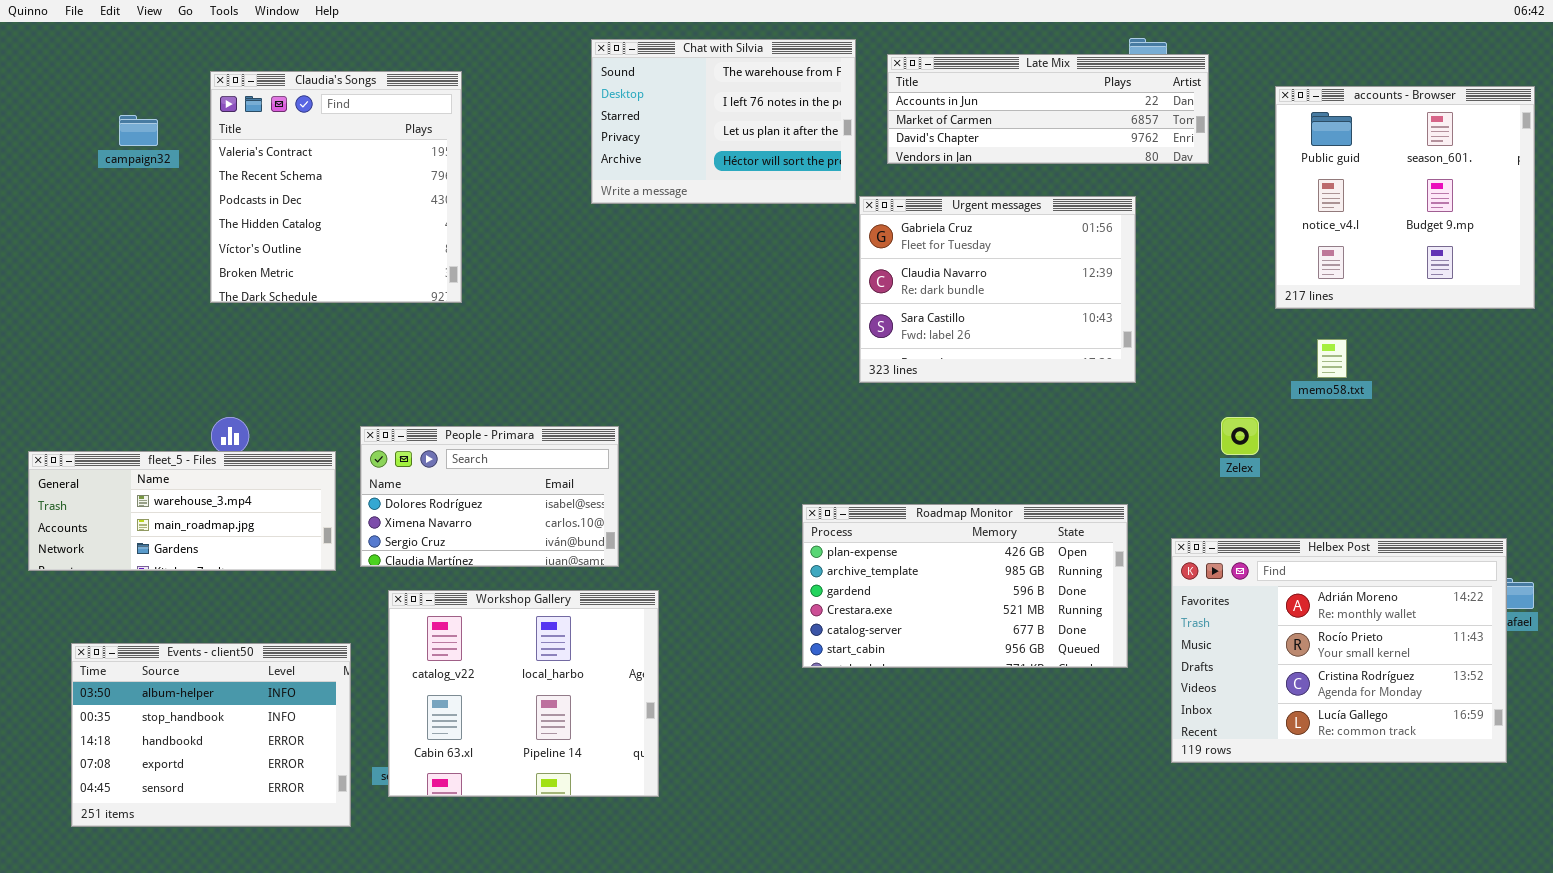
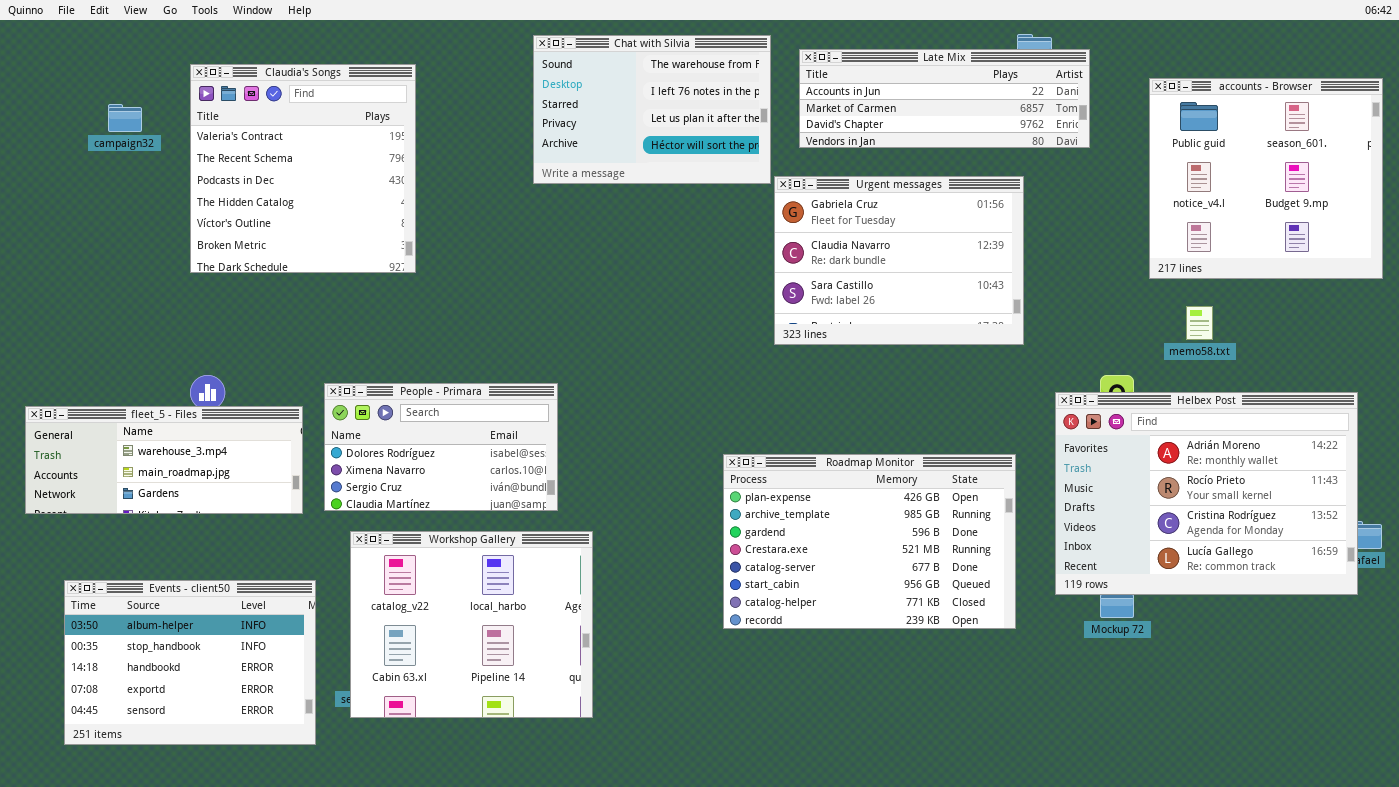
Roadmap Monitor: [802,504,1128,668] -> [723,454,1016,629], resized
Helbex Post: [1171,538,1507,763] -> [1055,392,1358,595], moved

